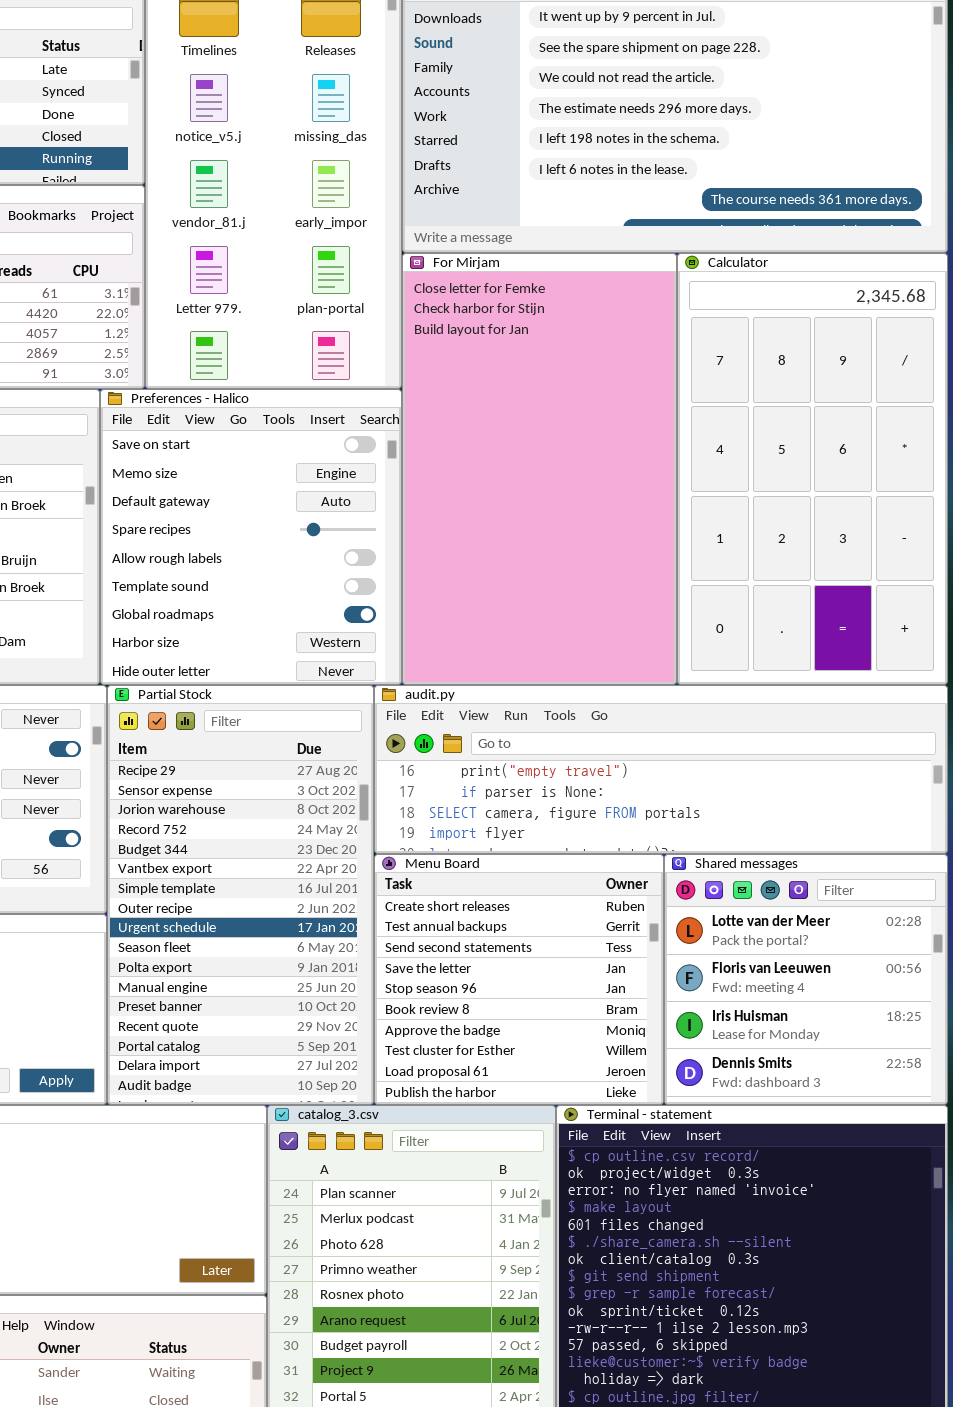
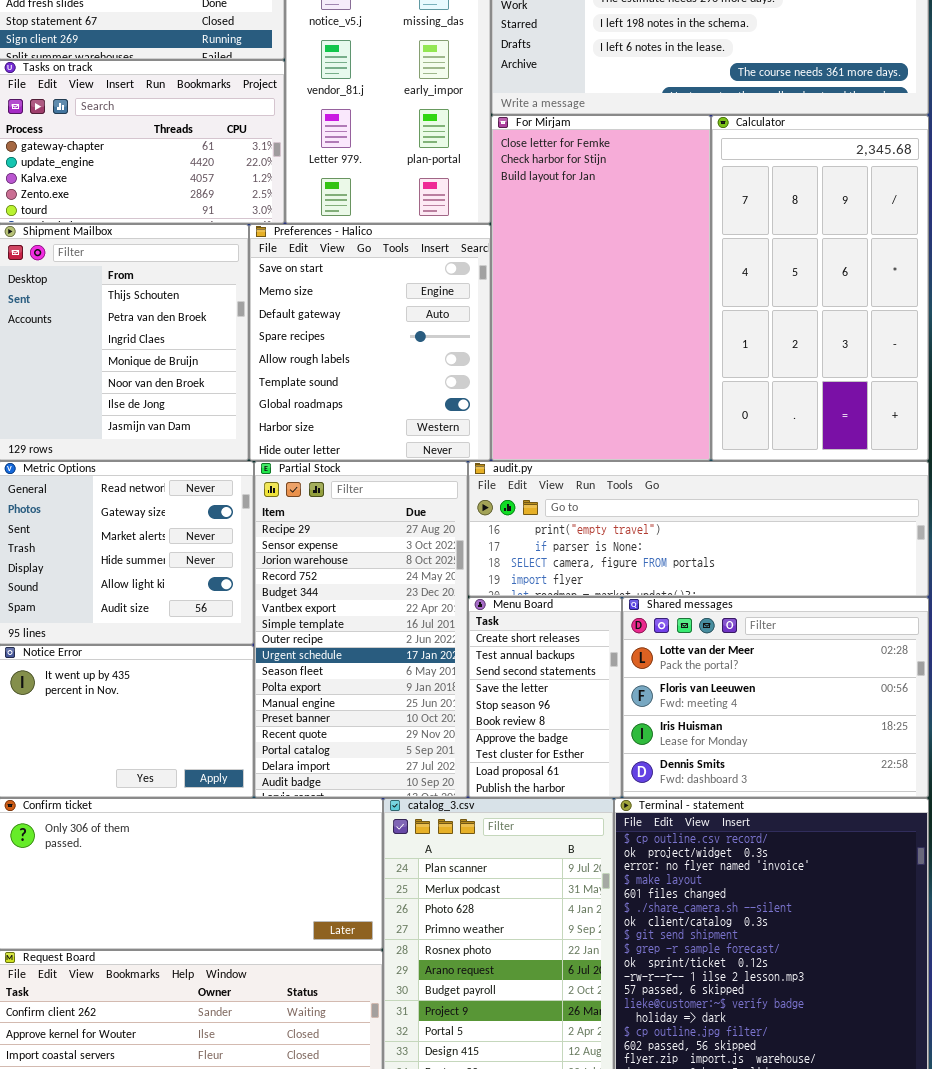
Menu Board: [374,854,664,1105] -> [468,597,622,798], resized
Shared messages: [664,854,948,1105] -> [622,597,929,798], resized

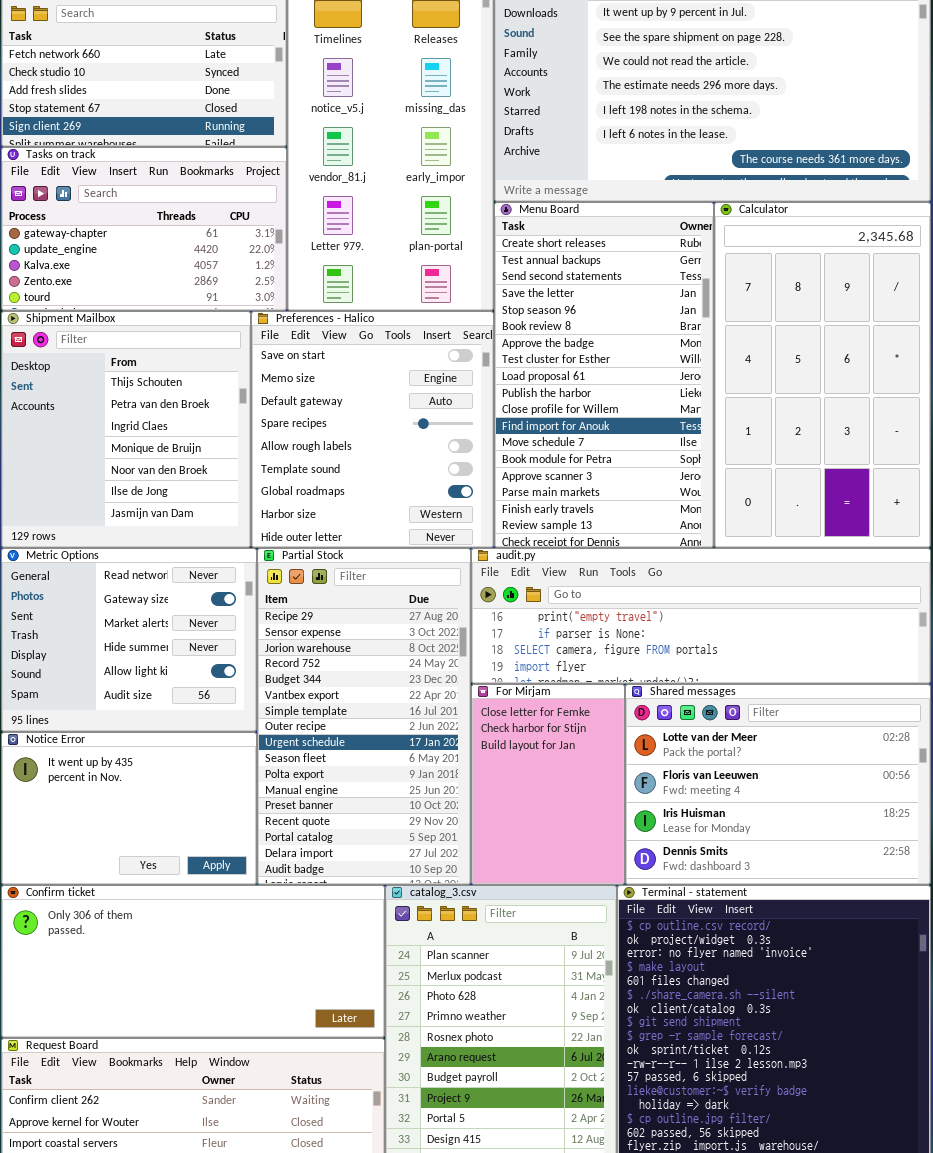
For Mirjam: [491,115,711,461] -> [471,684,625,885], moved, resized
Menu Board: [468,597,622,798] -> [494,202,714,548], moved, resized

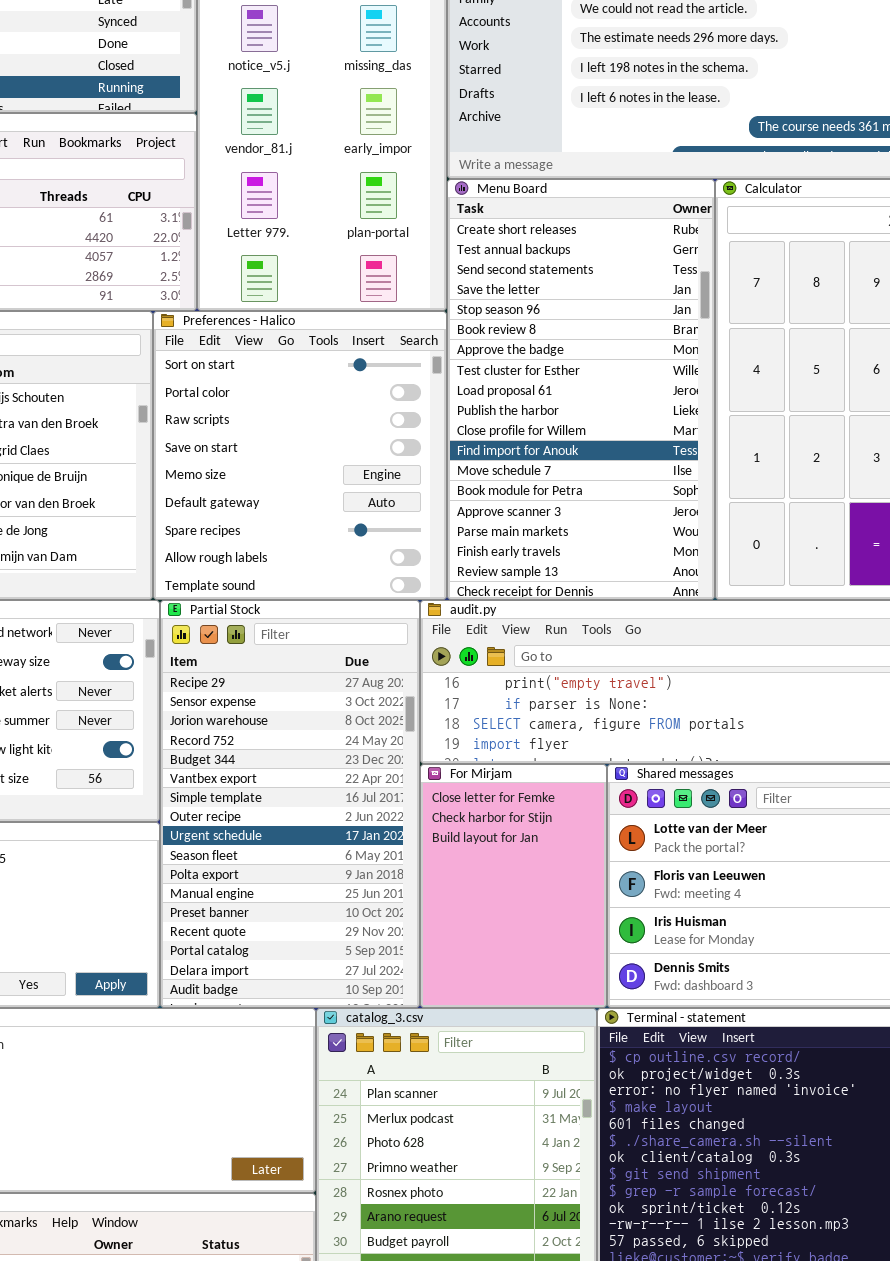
Preferences - Halico: [251,311,494,548] -> [153,311,447,600], scrolled up 3 rows

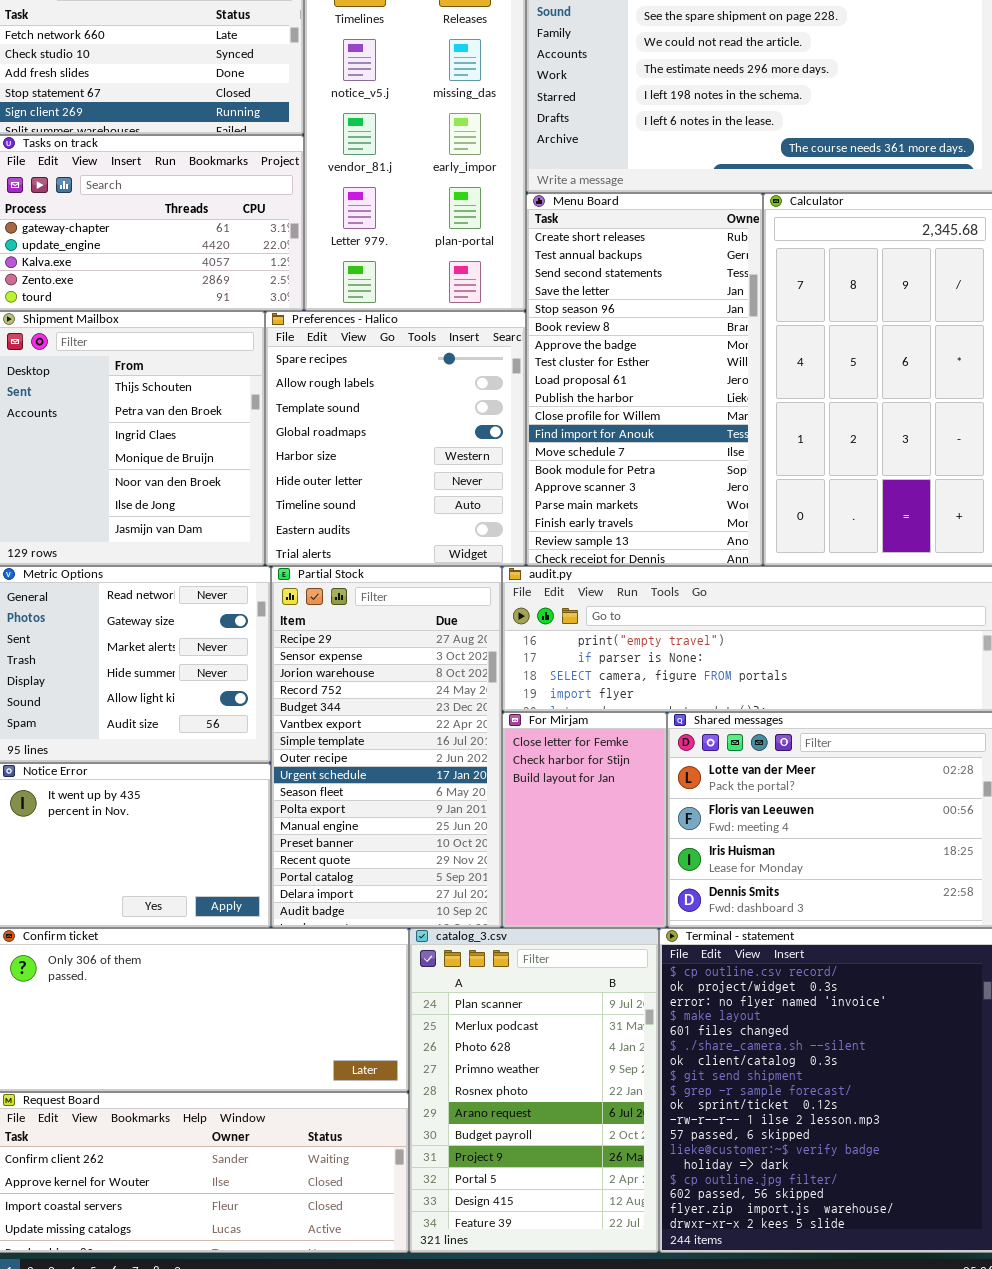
Preferences - Halico: [153,311,447,600] -> [265,311,526,566], scrolled down 6 rows

